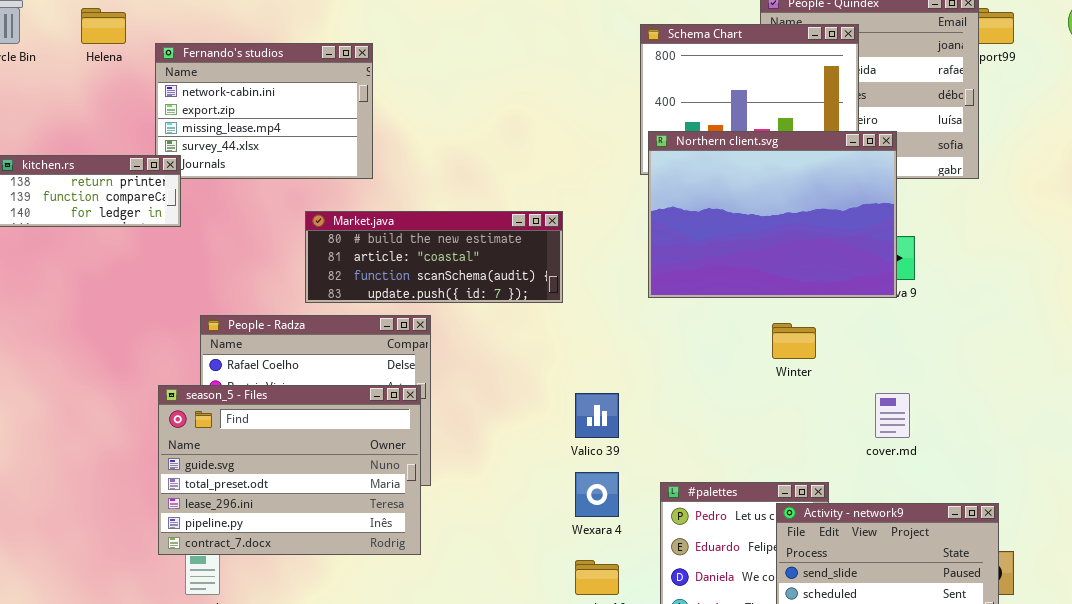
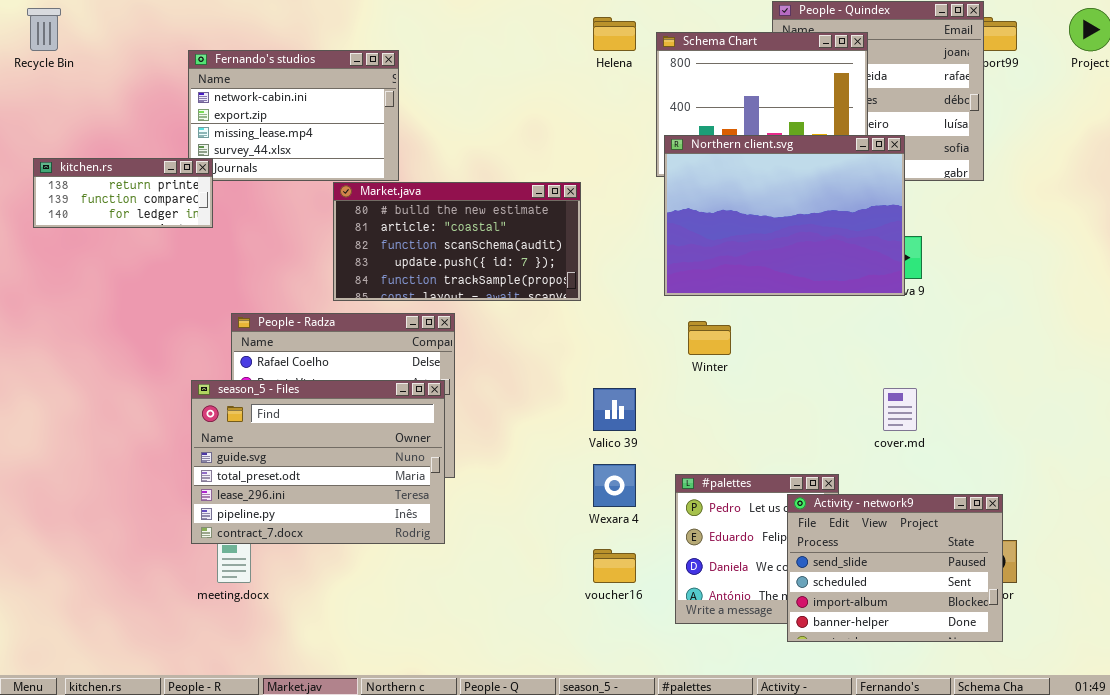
Helena: [81,8,126,44] -> [593,17,636,51], moved
Market.java: [305,211,563,303] -> [333,182,581,301], resized
Winter: [772,323,816,359] -> [688,321,731,355], moved

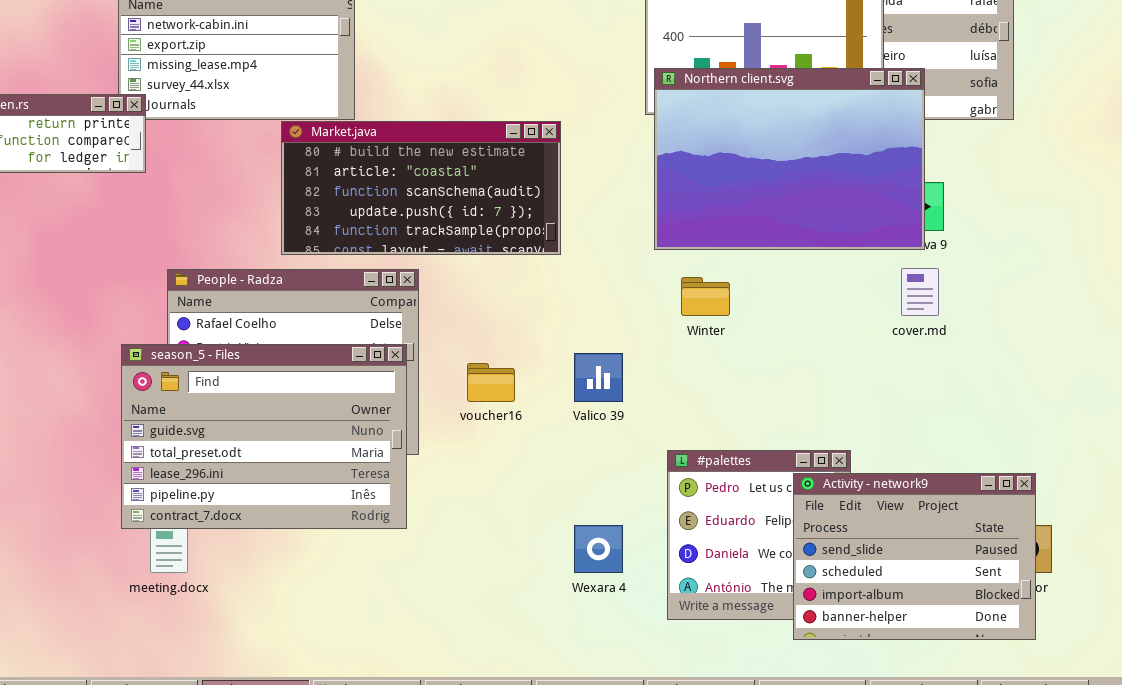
cover.md: [883,388,917,431] -> [901,268,939,316], moved
Wexara 4: [593,464,636,507] -> [574,525,623,573], moved
voucher16: [593,549,636,583] -> [467,363,515,402], moved

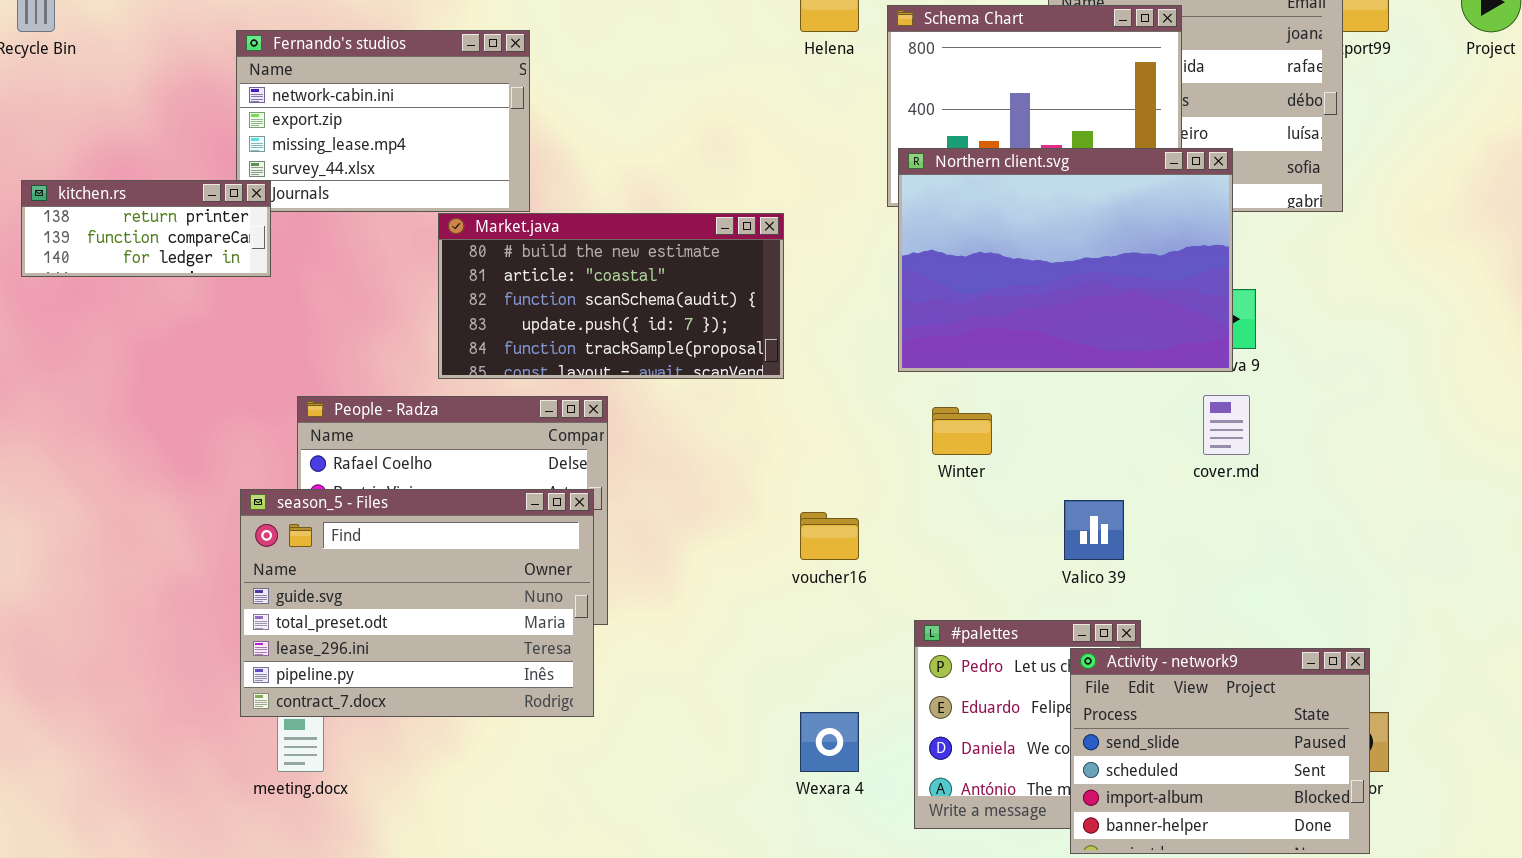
Valico 39: [574,353,623,402] -> [1064,500,1124,560], moved
voucher16: [467,363,515,402] -> [800,512,859,560], moved

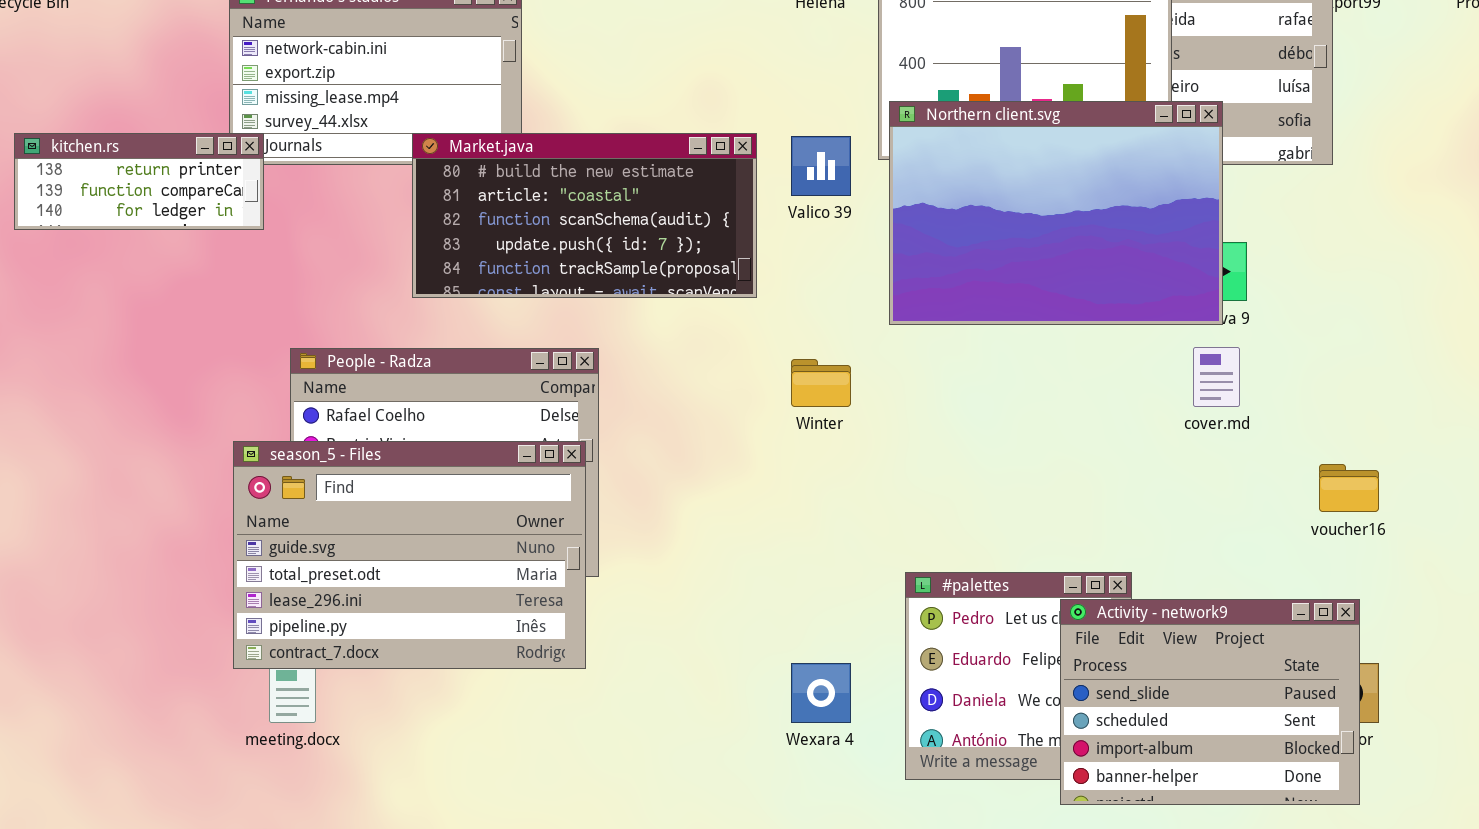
Market.java: [438,213,784,379] -> [412,133,757,298], moved
Winter: [932,407,992,455] -> [791,359,851,407], moved
Valico 39: [1064,500,1124,560] -> [791,136,851,196], moved
voucher16: [800,512,859,560] -> [1319,464,1379,512], moved

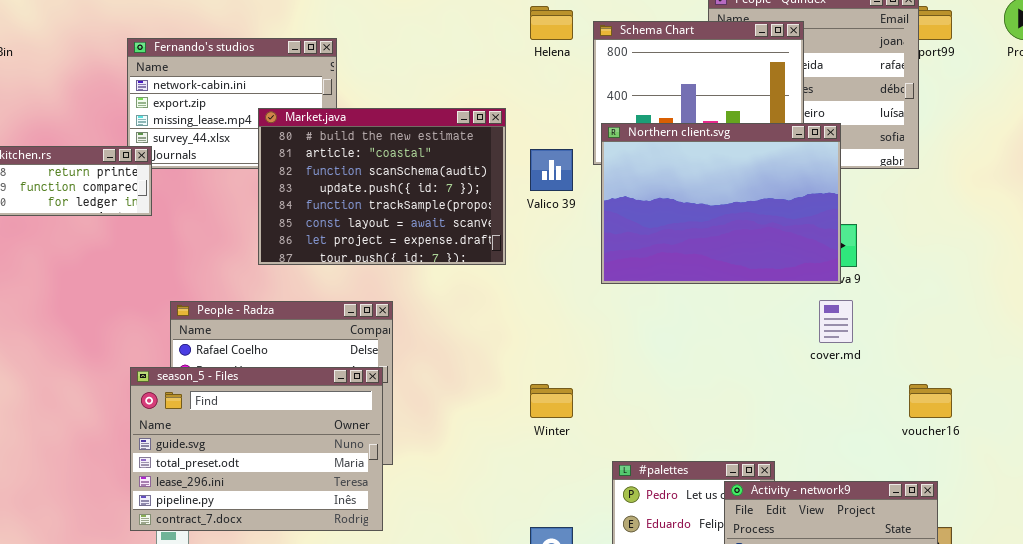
Market.java: [412,133,757,298] -> [258,108,506,265], resized
Winter: [791,359,851,407] -> [530,384,573,418], moved

